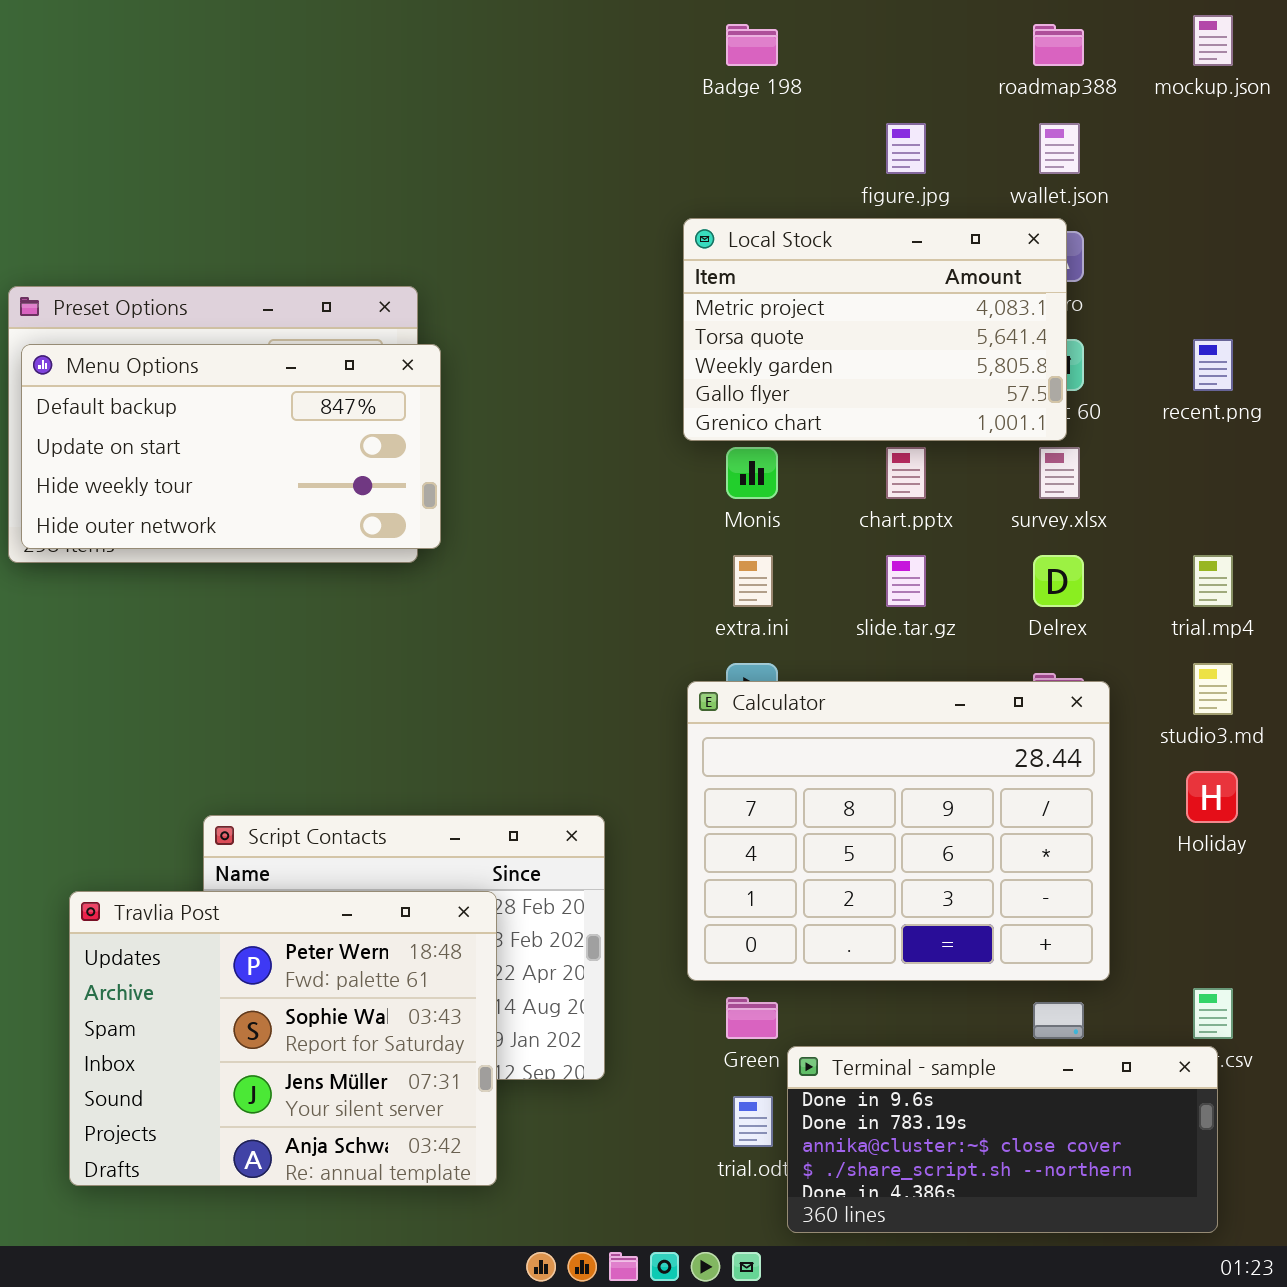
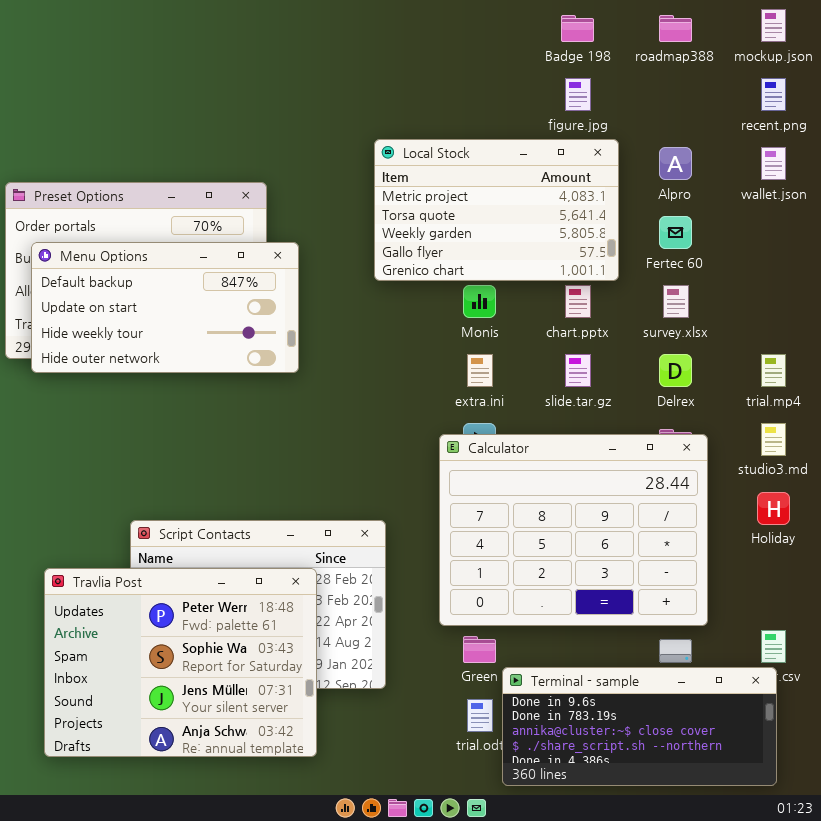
Badge 198: [726,24,778,66] -> [561,15,594,42], moved
wallet.json: [1039,123,1080,174] -> [761,147,786,180], moved
Local Stock: [683,218,1067,441] -> [374,139,619,281], moved
recent.png: [1193,339,1233,391] -> [761,78,786,111], moved
Menu Options: [21,344,441,549] -> [31,242,299,373], moved

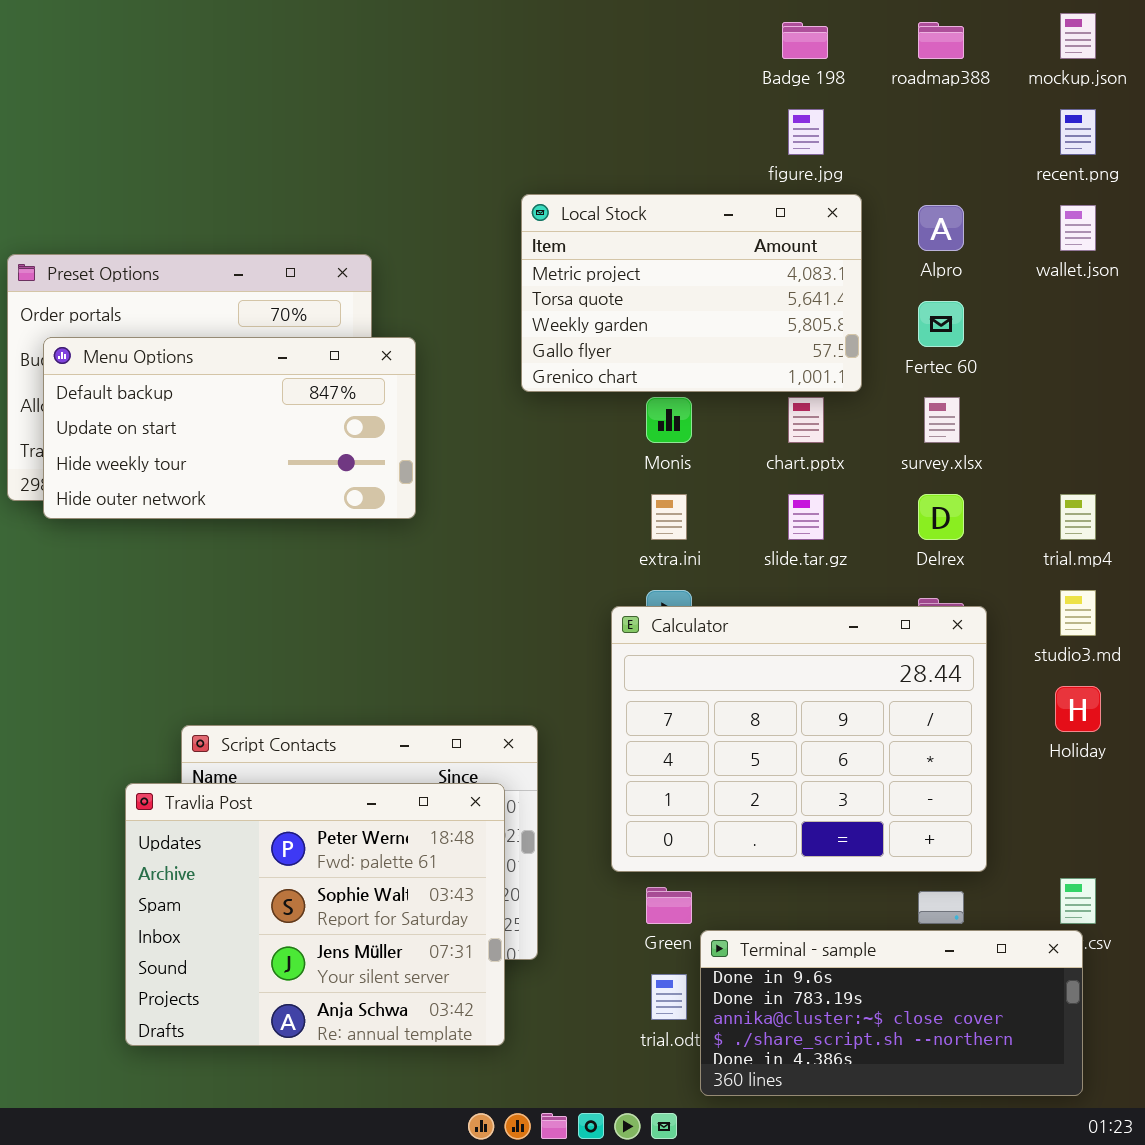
Travlia Post: [44,568,317,757] -> [125,783,505,1046], moved

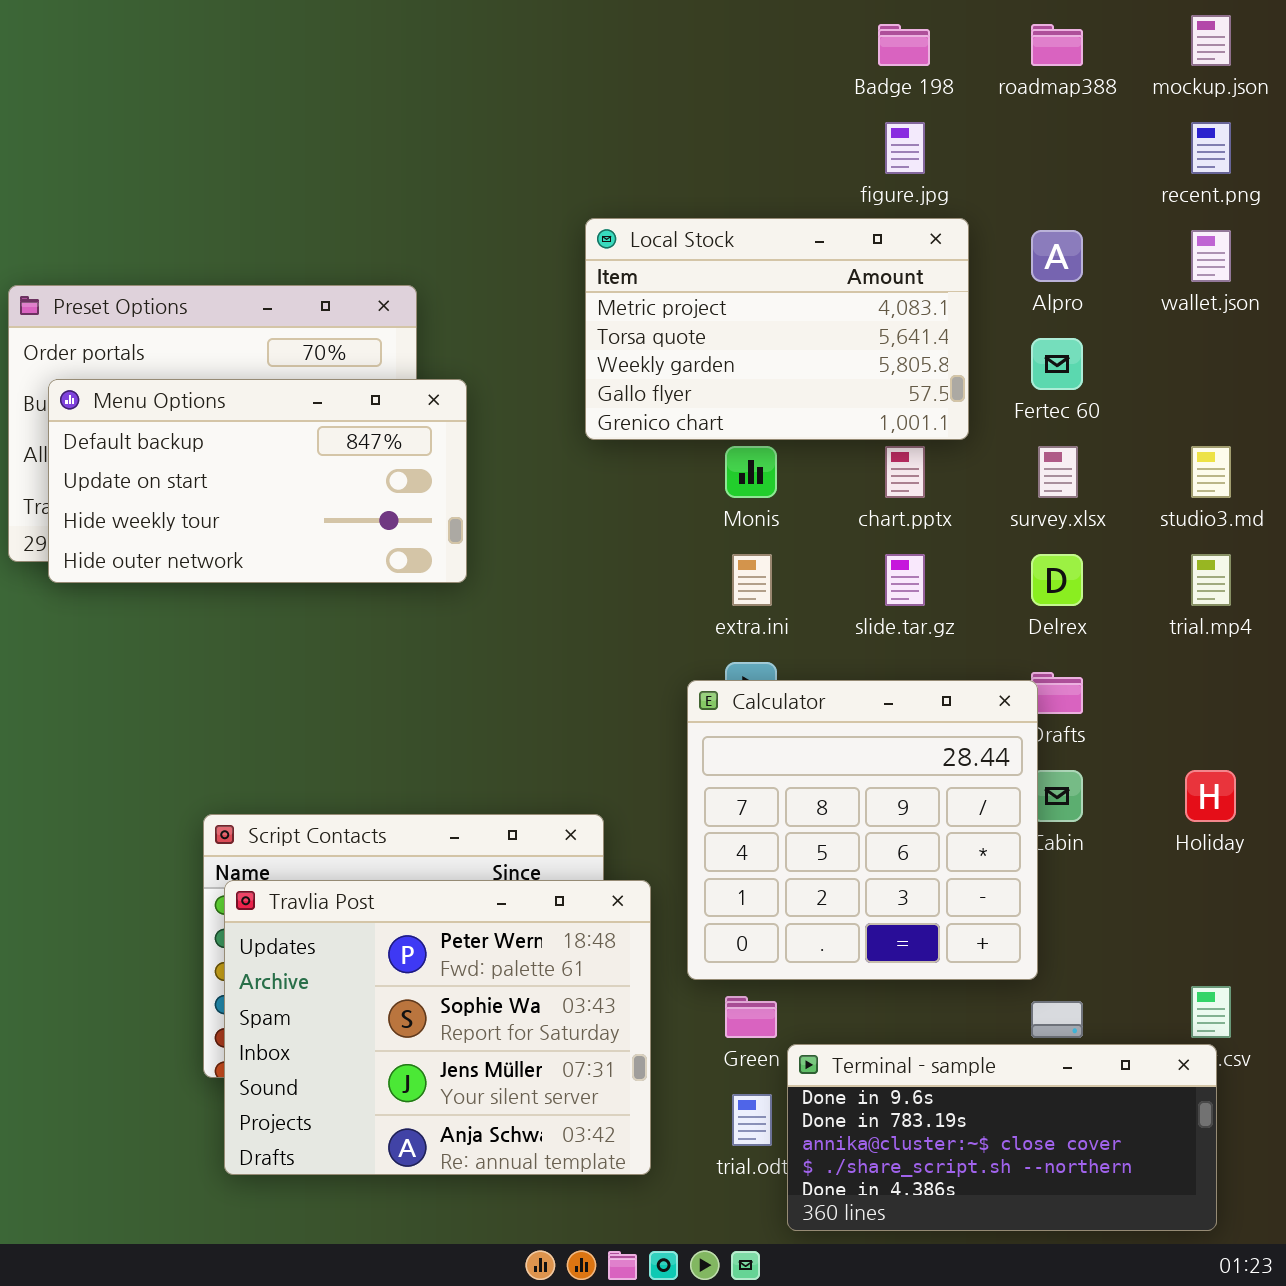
studio3.md: [1060,590,1096,636] -> [1191,446,1231,498], moved
Calculator: [611,606,987,872] -> [687,680,1038,980], resized
Travlia Post: [125,783,505,1046] -> [224,880,651,1175], moved

